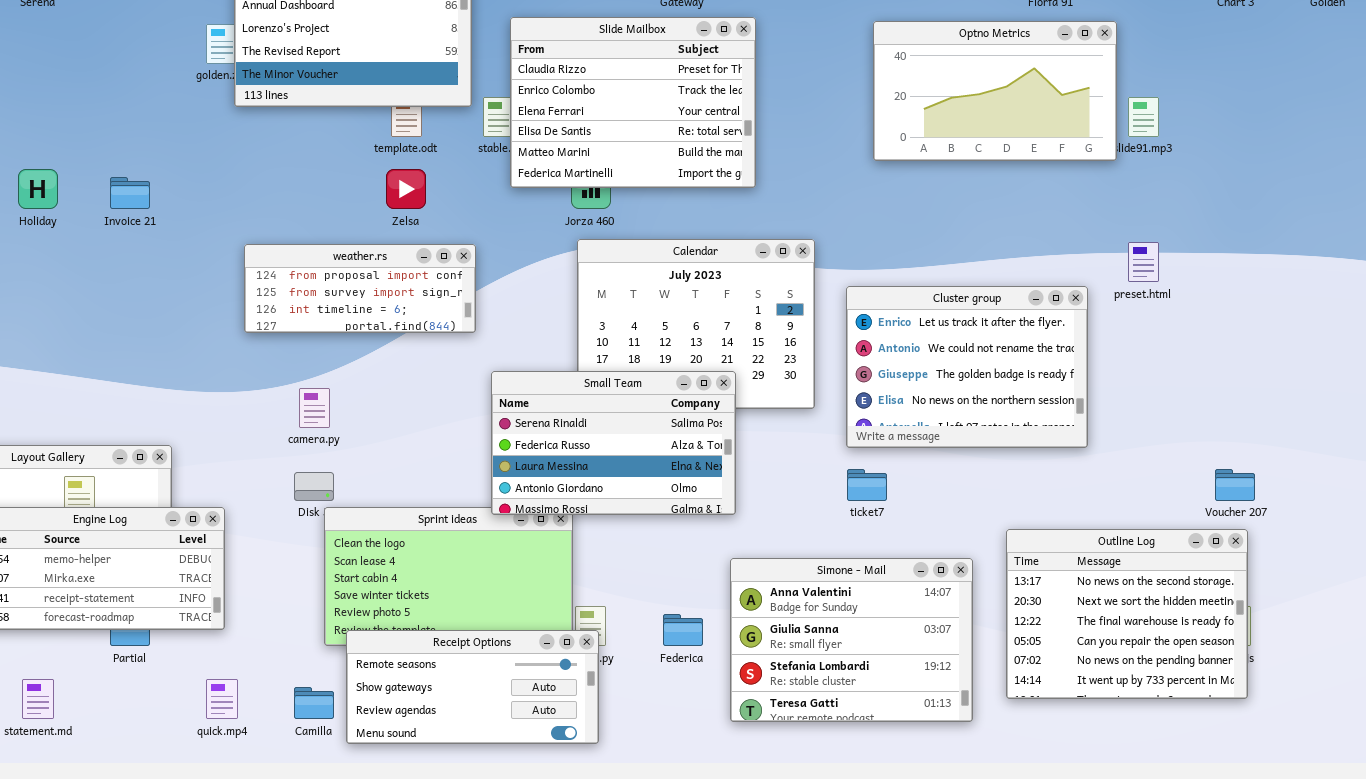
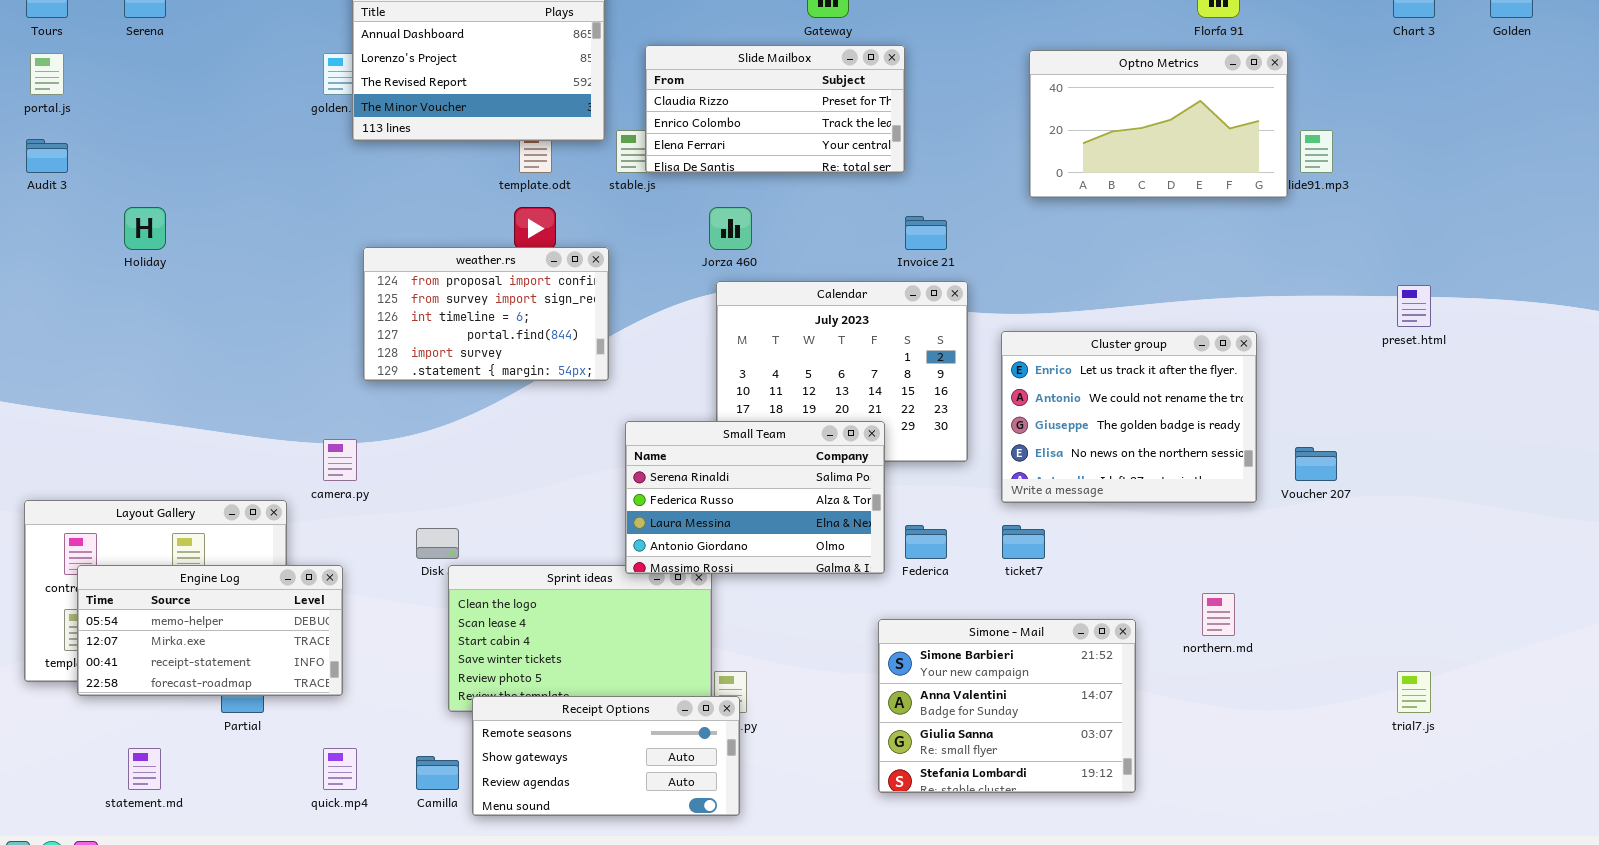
Slide Mailbox: [510,17,756,188] -> [645,45,905,173], resized
Invoice 21: [110,177,150,209] -> [905,216,947,250], moved
preset.html: [1128,242,1159,282] -> [1397,285,1431,327], moved
weather.rs: [244,244,476,333] -> [363,247,609,381], resized
camera.py: [299,388,330,428] -> [323,439,357,481], moved
Voucher 207: [1215,469,1255,501] -> [1295,447,1337,481], moved
Outline Log: [1006,529,1248,699] -> none, closed
Simone - Mail: [730,558,973,722] -> [878,619,1136,793], scrolled up 1 row
Federica: [663,614,703,646] -> [905,525,947,559], moved

